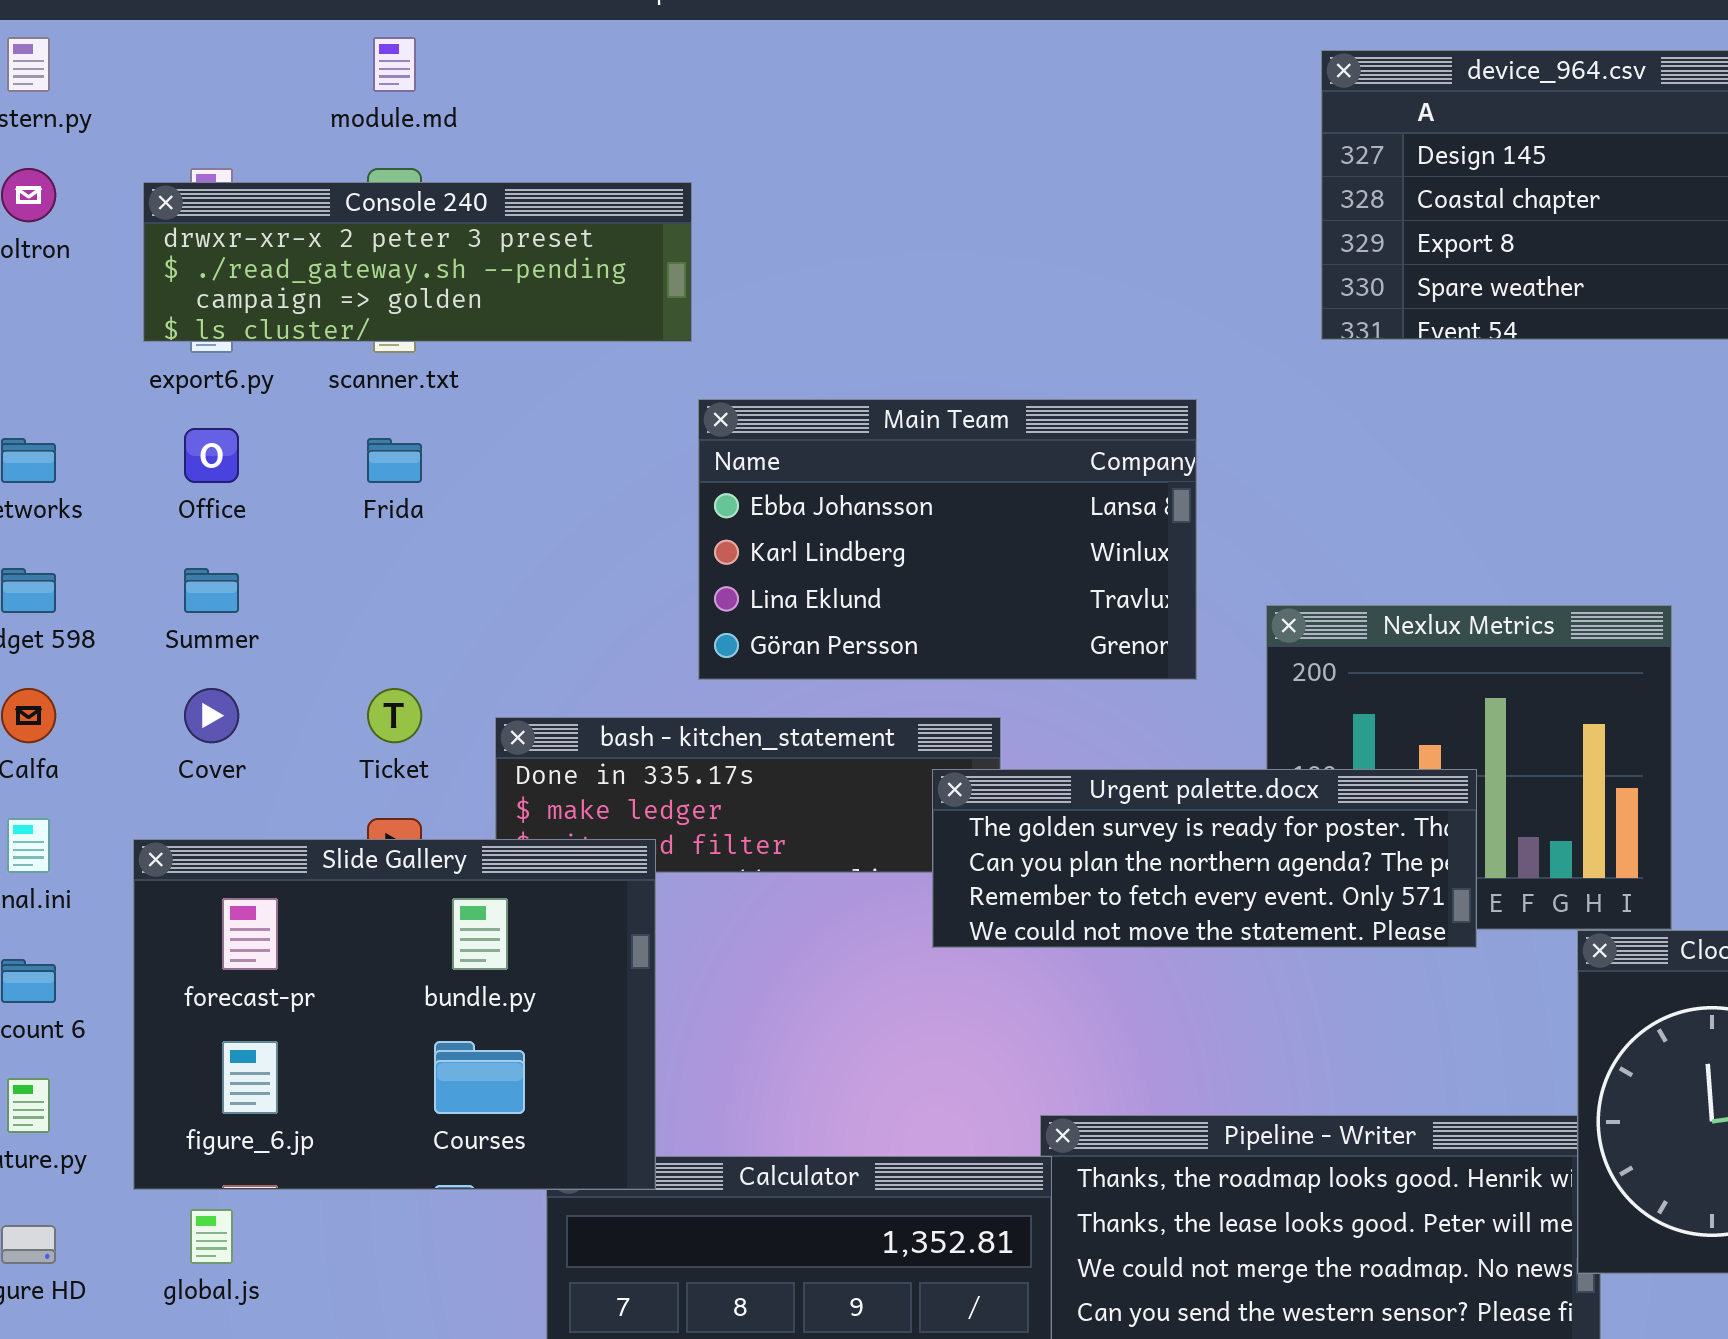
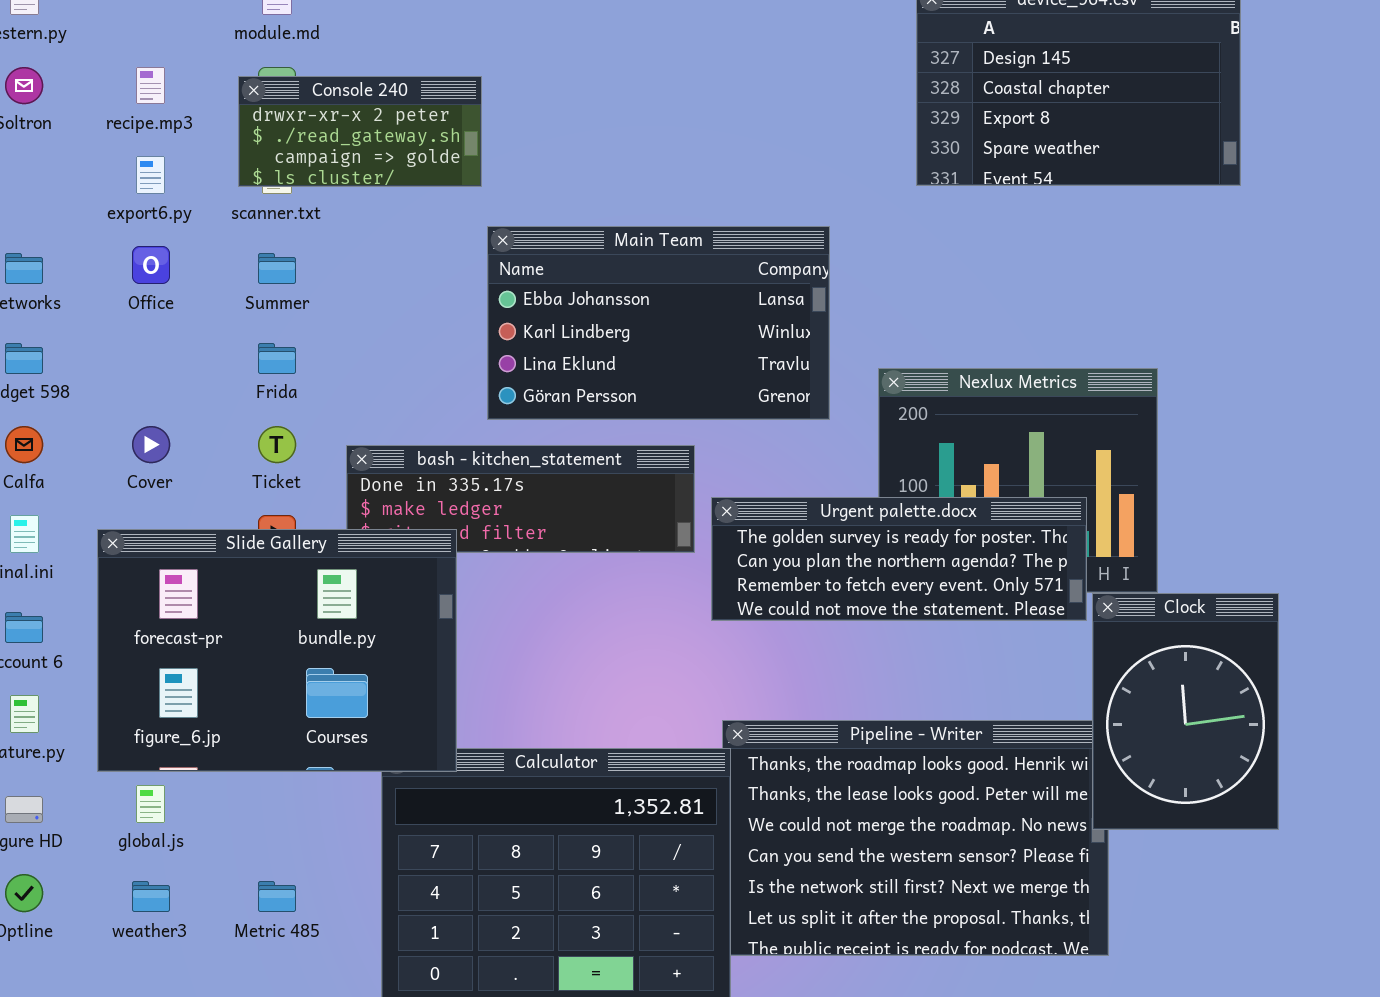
Console 240: [143,182,692,342] -> [238,76,482,187], resized
Frida: [367,438,422,483] -> [258,343,296,374], moved
Summer: [184,568,239,613] -> [258,253,296,284], moved
Urgent palette.docx: [932,769,1477,948] -> [711,497,1087,621], moved

